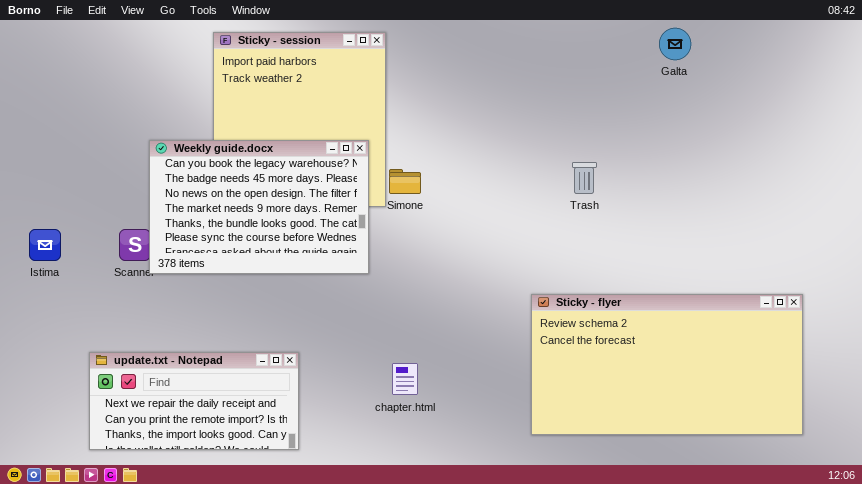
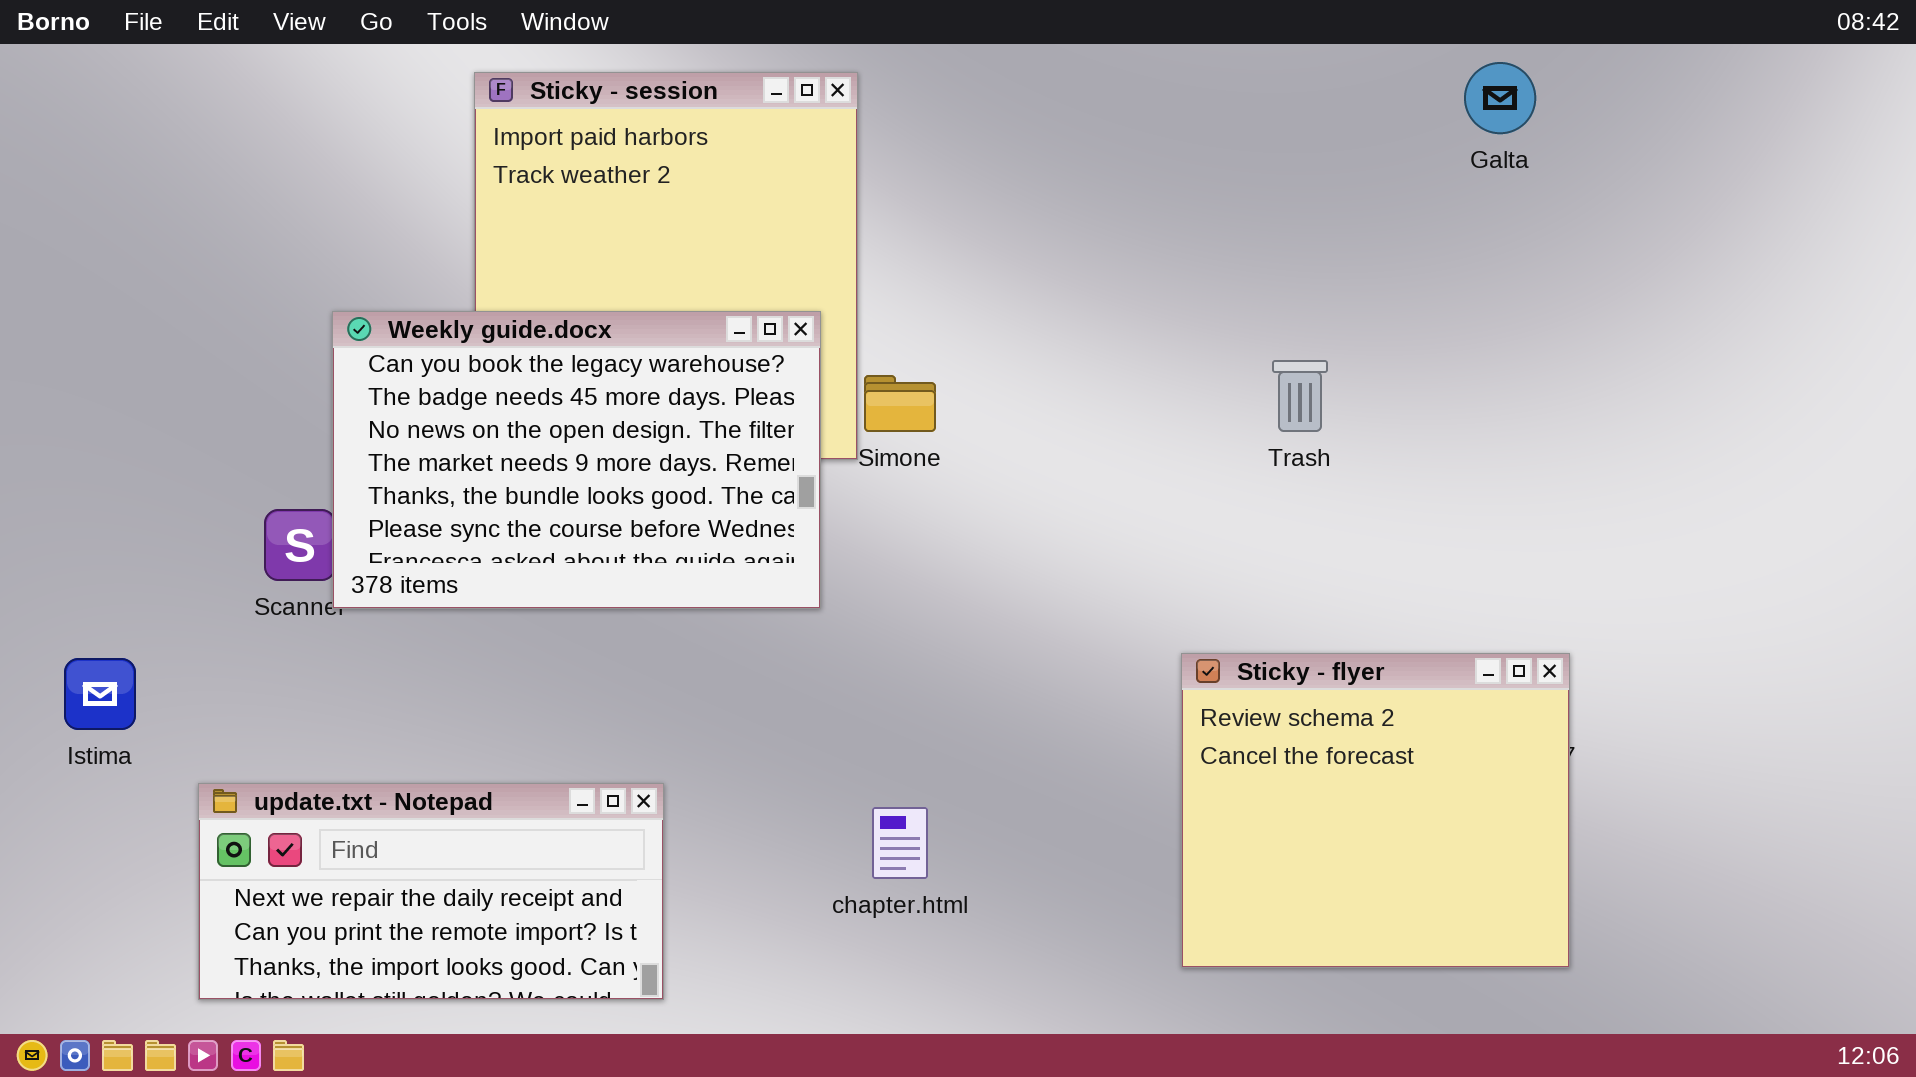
Istima: [29,229,61,261] -> [64,658,136,730], moved
Sticky - flyer: [531,294,803,435] -> [1181,653,1570,968], resized

